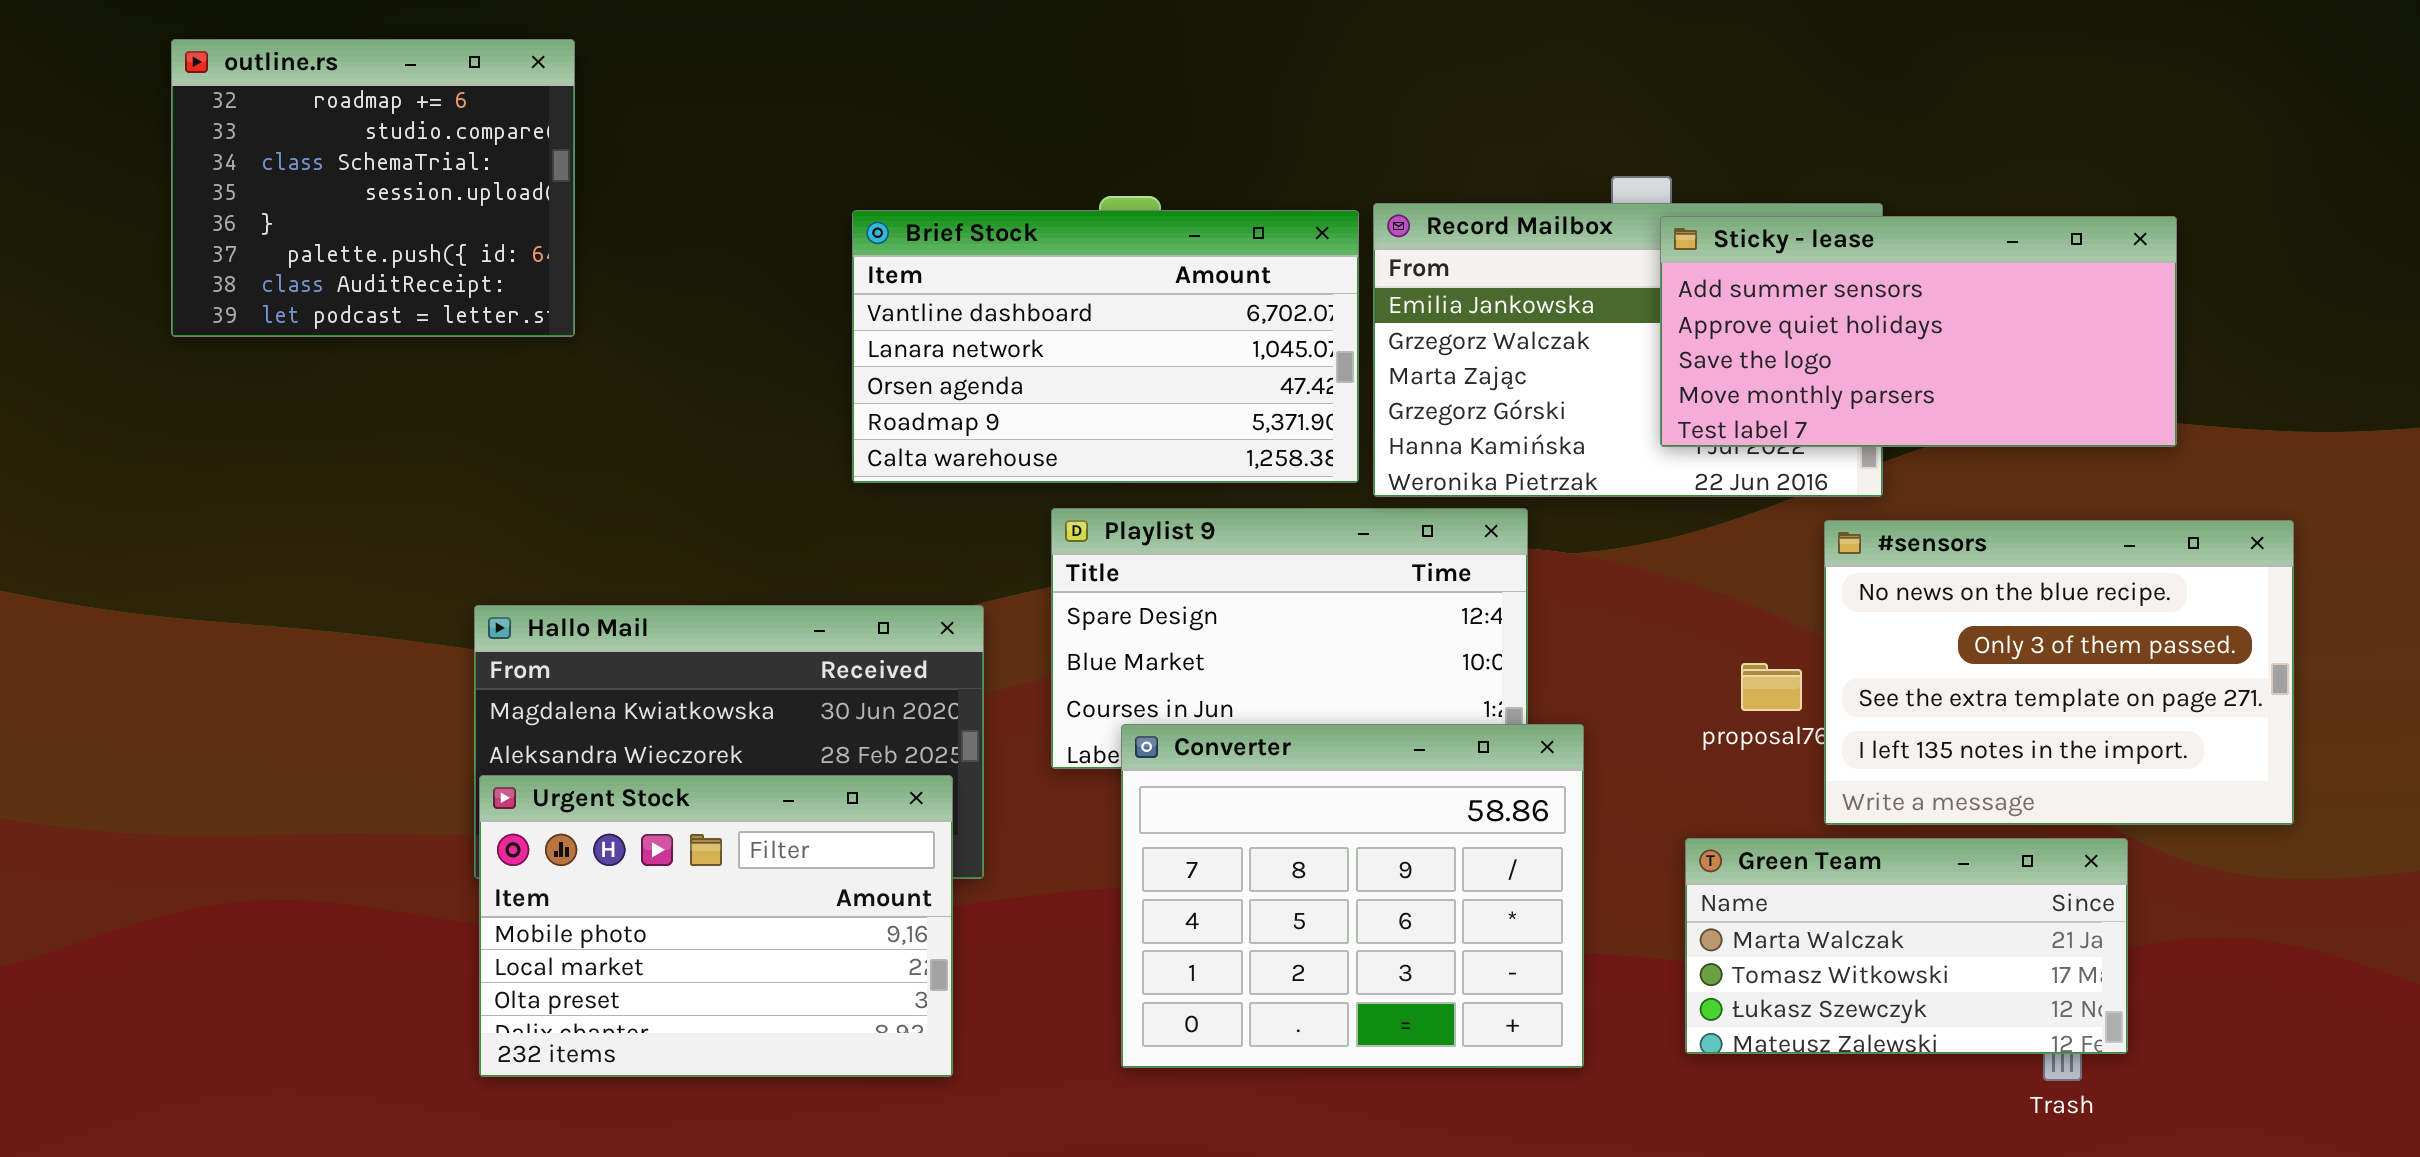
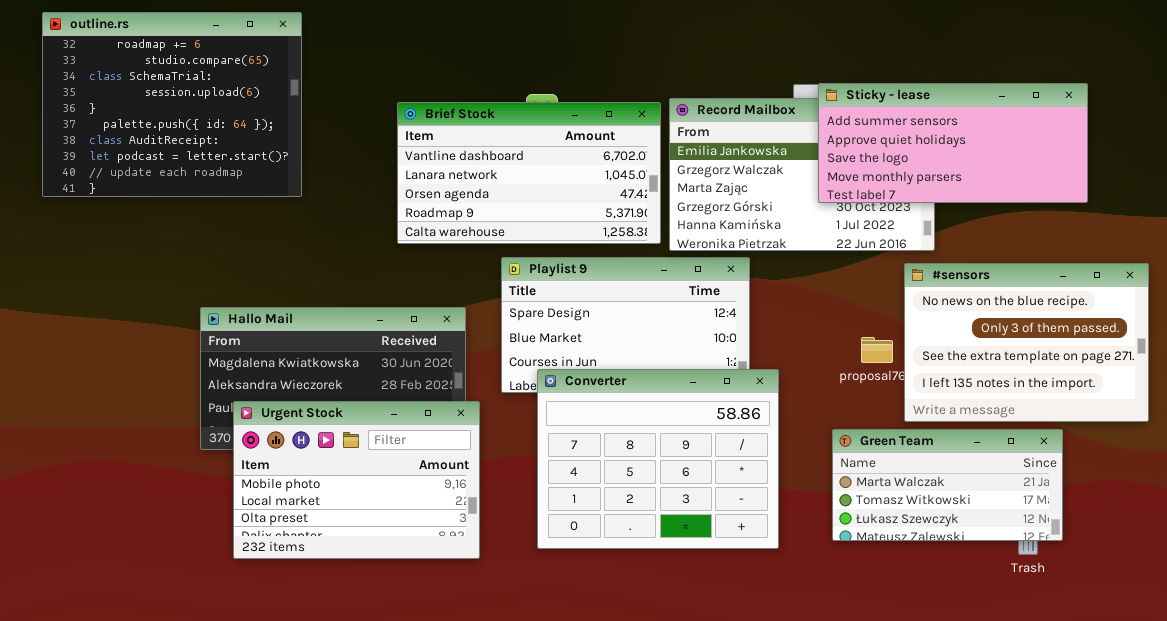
outline.rs: [171,39,575,337] -> [42,12,302,197], resized
Sticky - lease: [1660,216,2177,447] -> [818,83,1088,203], moved
Urgent Stock: [479,775,953,1077] -> [233,401,480,559], moved

